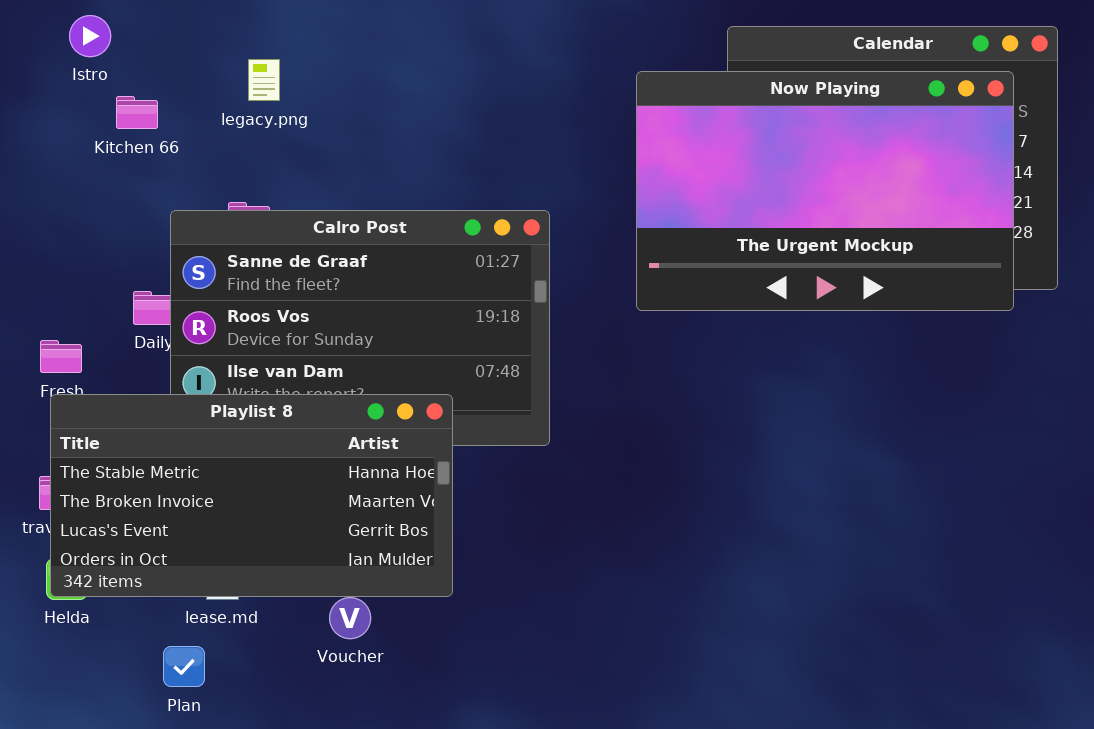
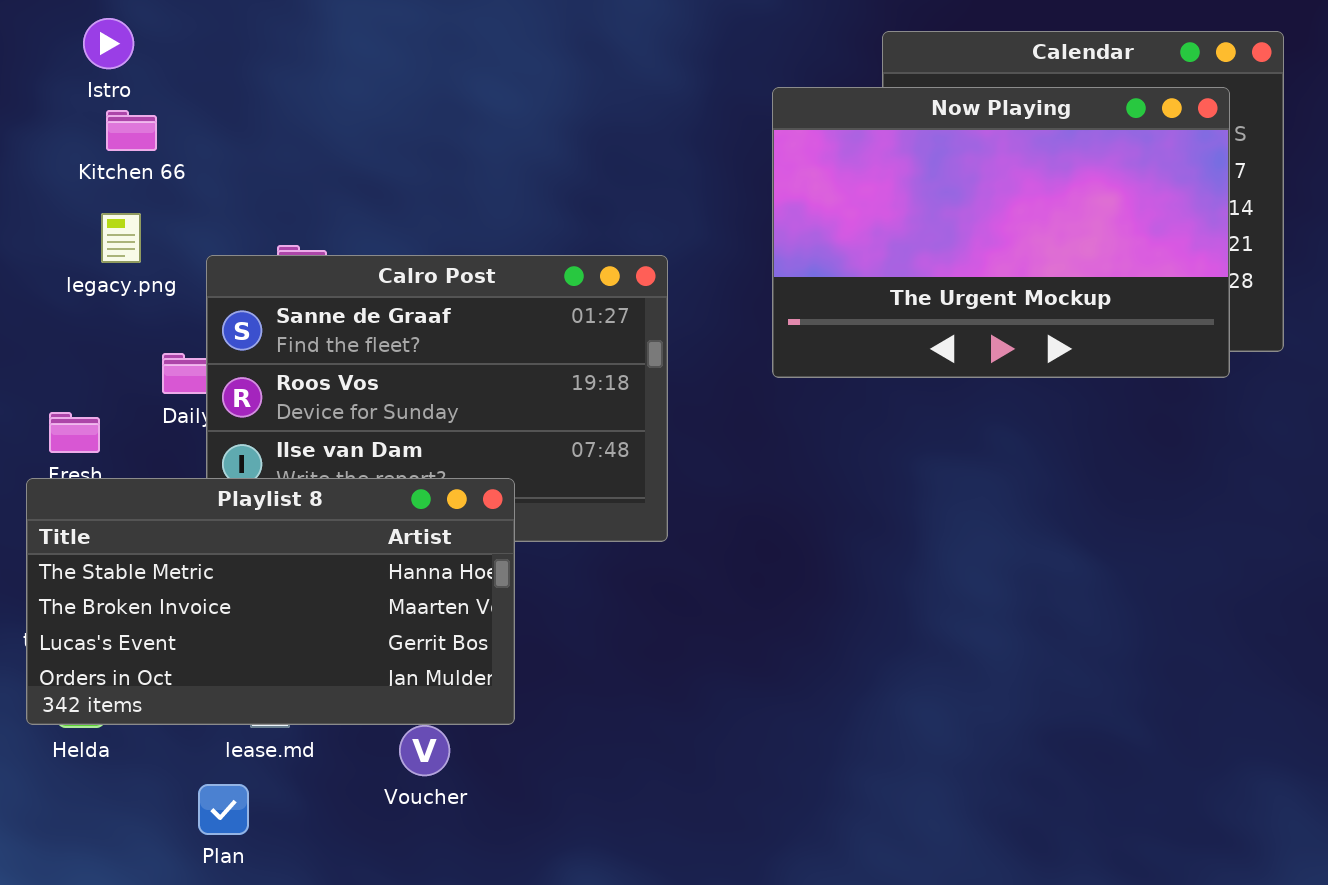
legacy.png: [248,59,280,101] -> [101,213,141,263], moved
Kitchen 66: [116,96,158,129] -> [106,110,157,151], moved
Playlist 8: [50,394,453,597] -> [26,478,515,725], moved

